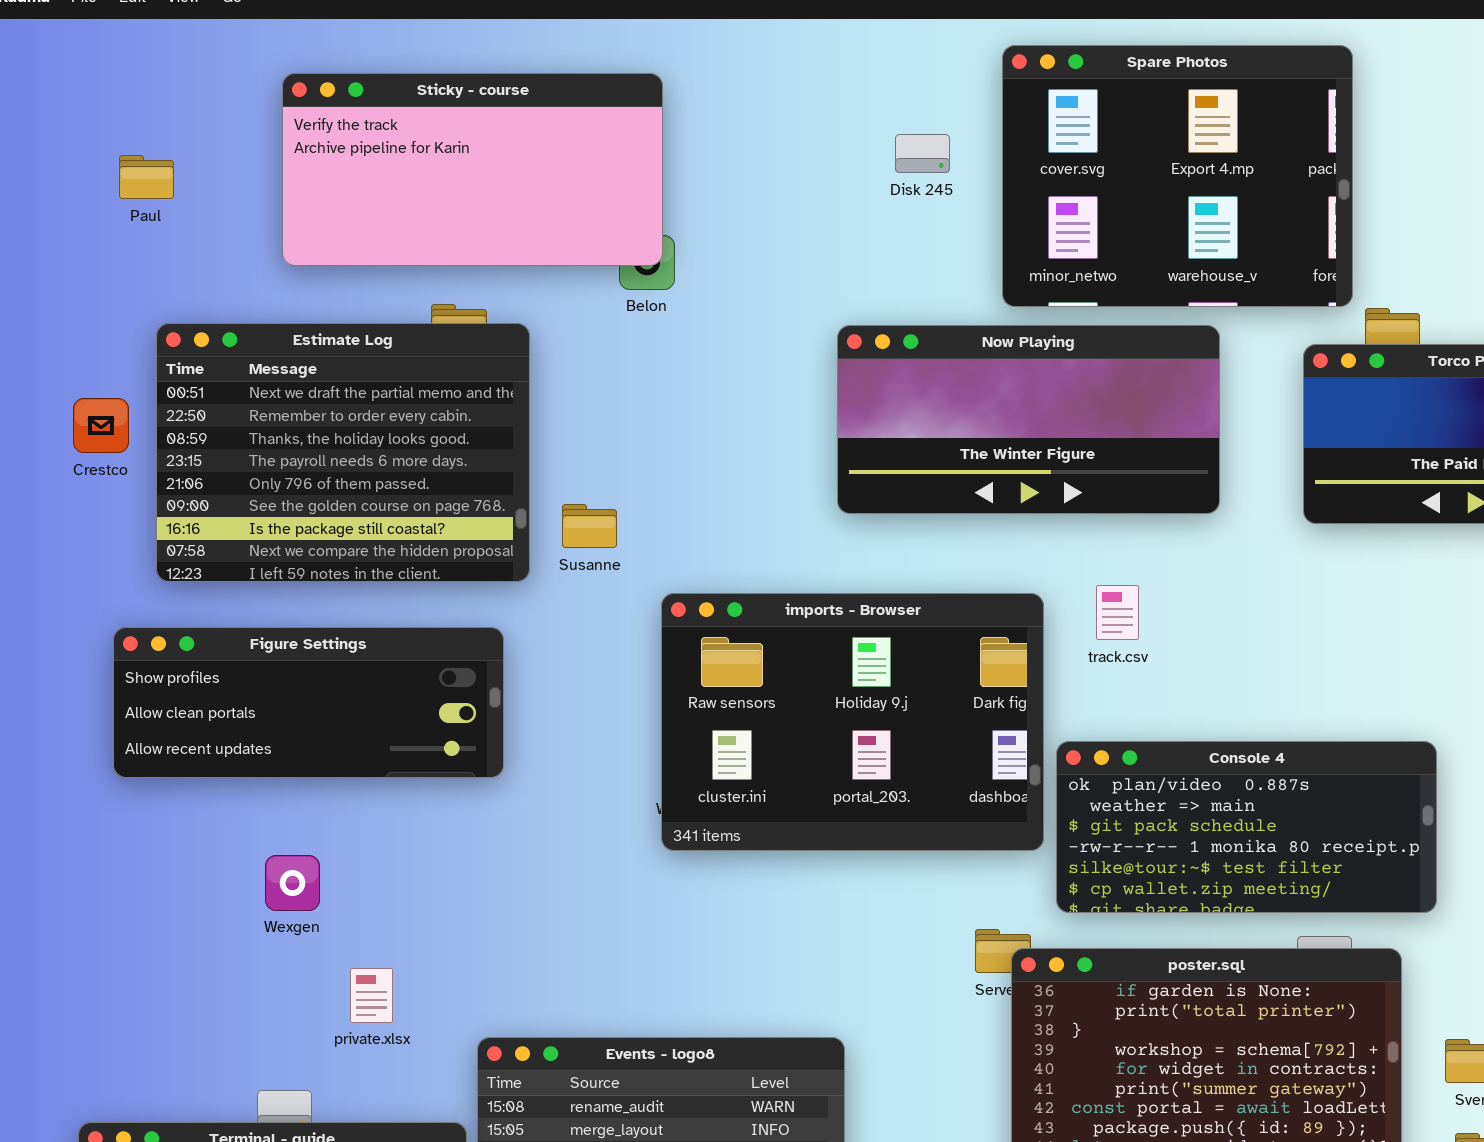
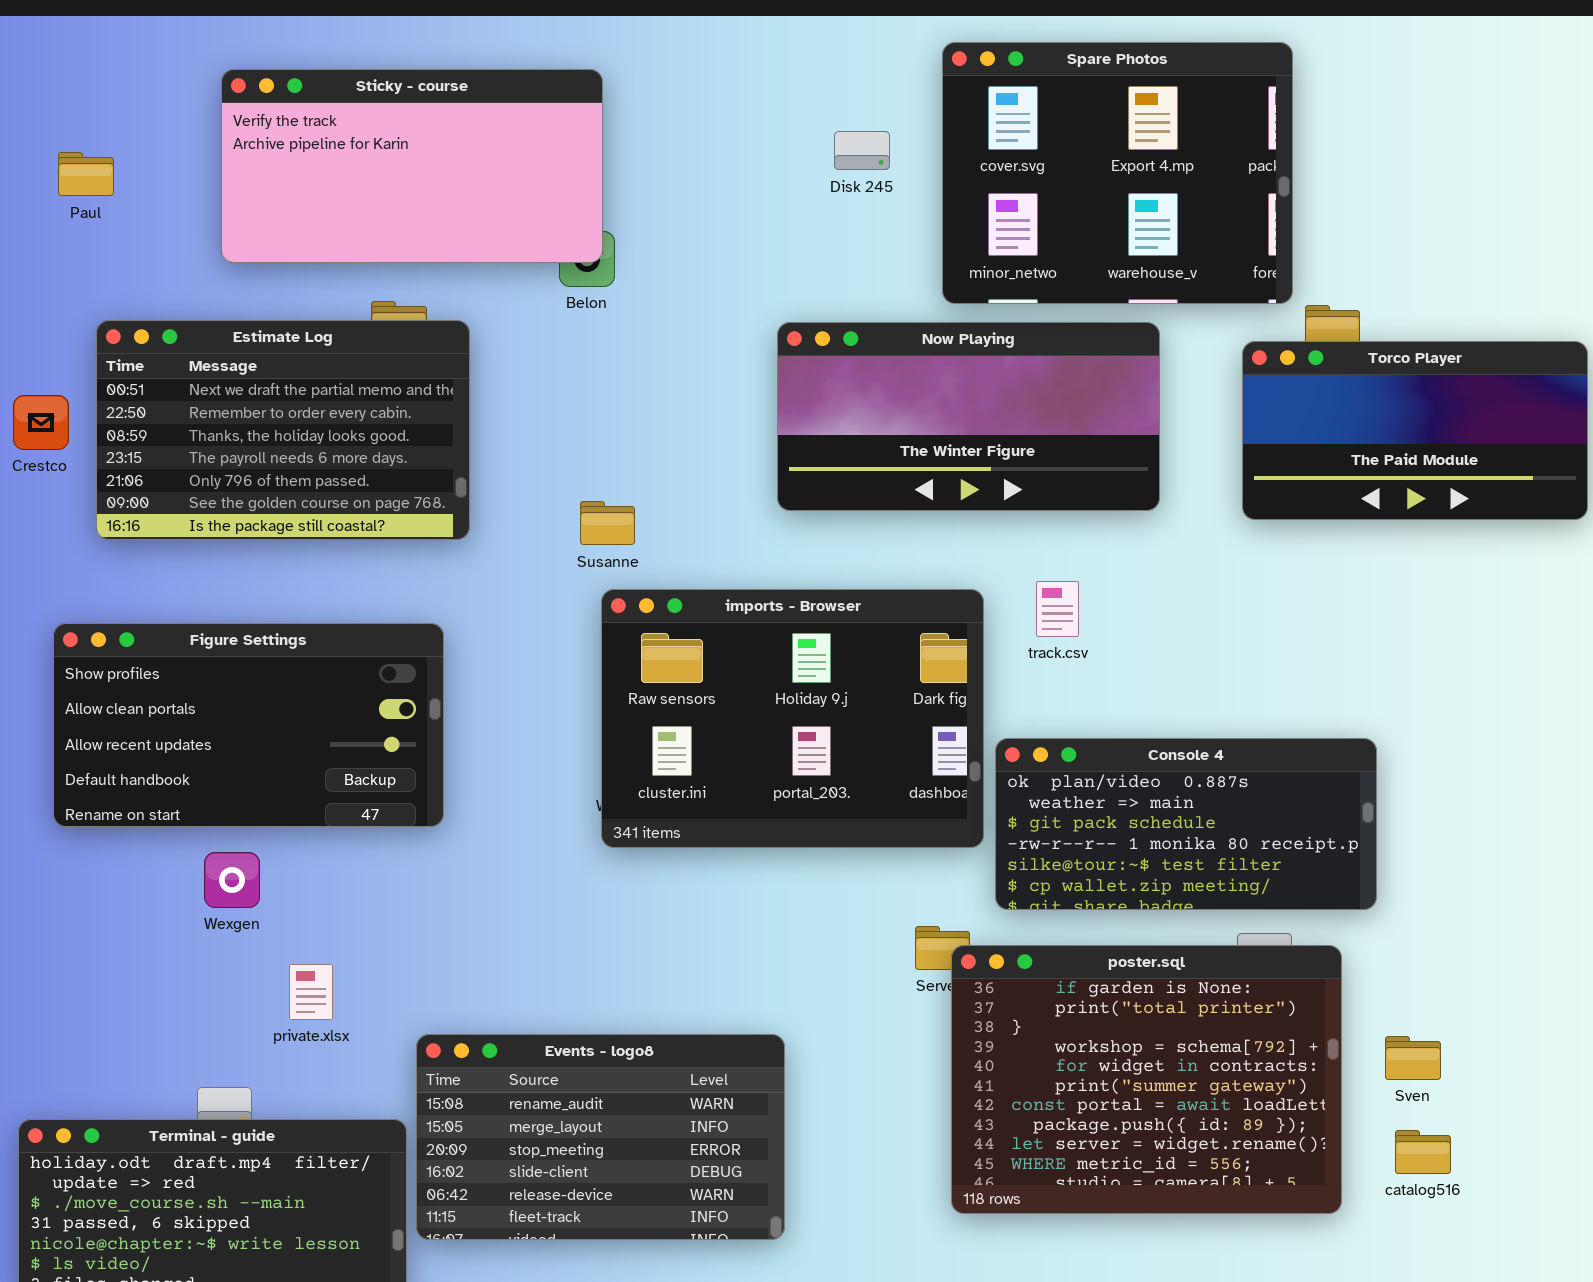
Estimate Log: [156,323,530,582] -> [96,320,470,540], resized
Susanne: [562,504,617,548] -> [580,501,635,545], moved
Figure Settings: [113,627,504,778] -> [53,623,444,827], resized

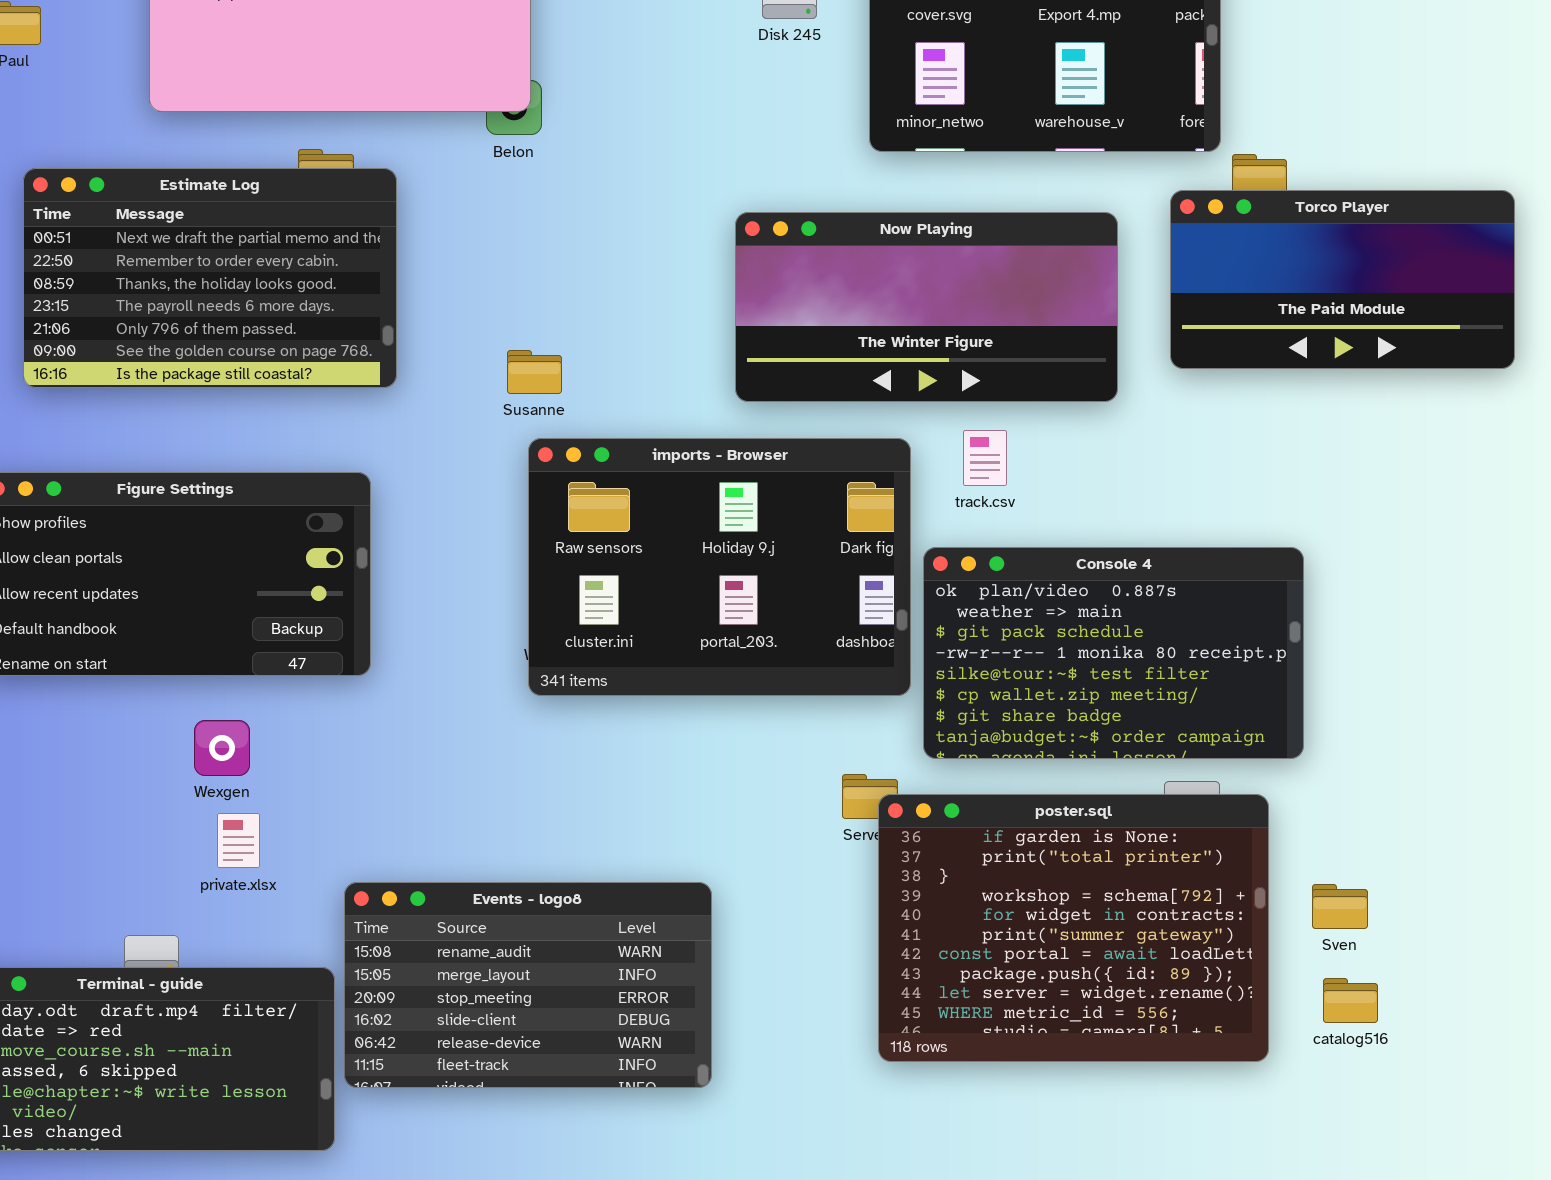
Now Playing: [777,322,1160,511] -> [735,212,1118,402], moved
Console 4: [995,738,1377,910] -> [923,547,1304,759], resized
Wexgen: [204,852,260,908] -> [194,720,250,776], moved

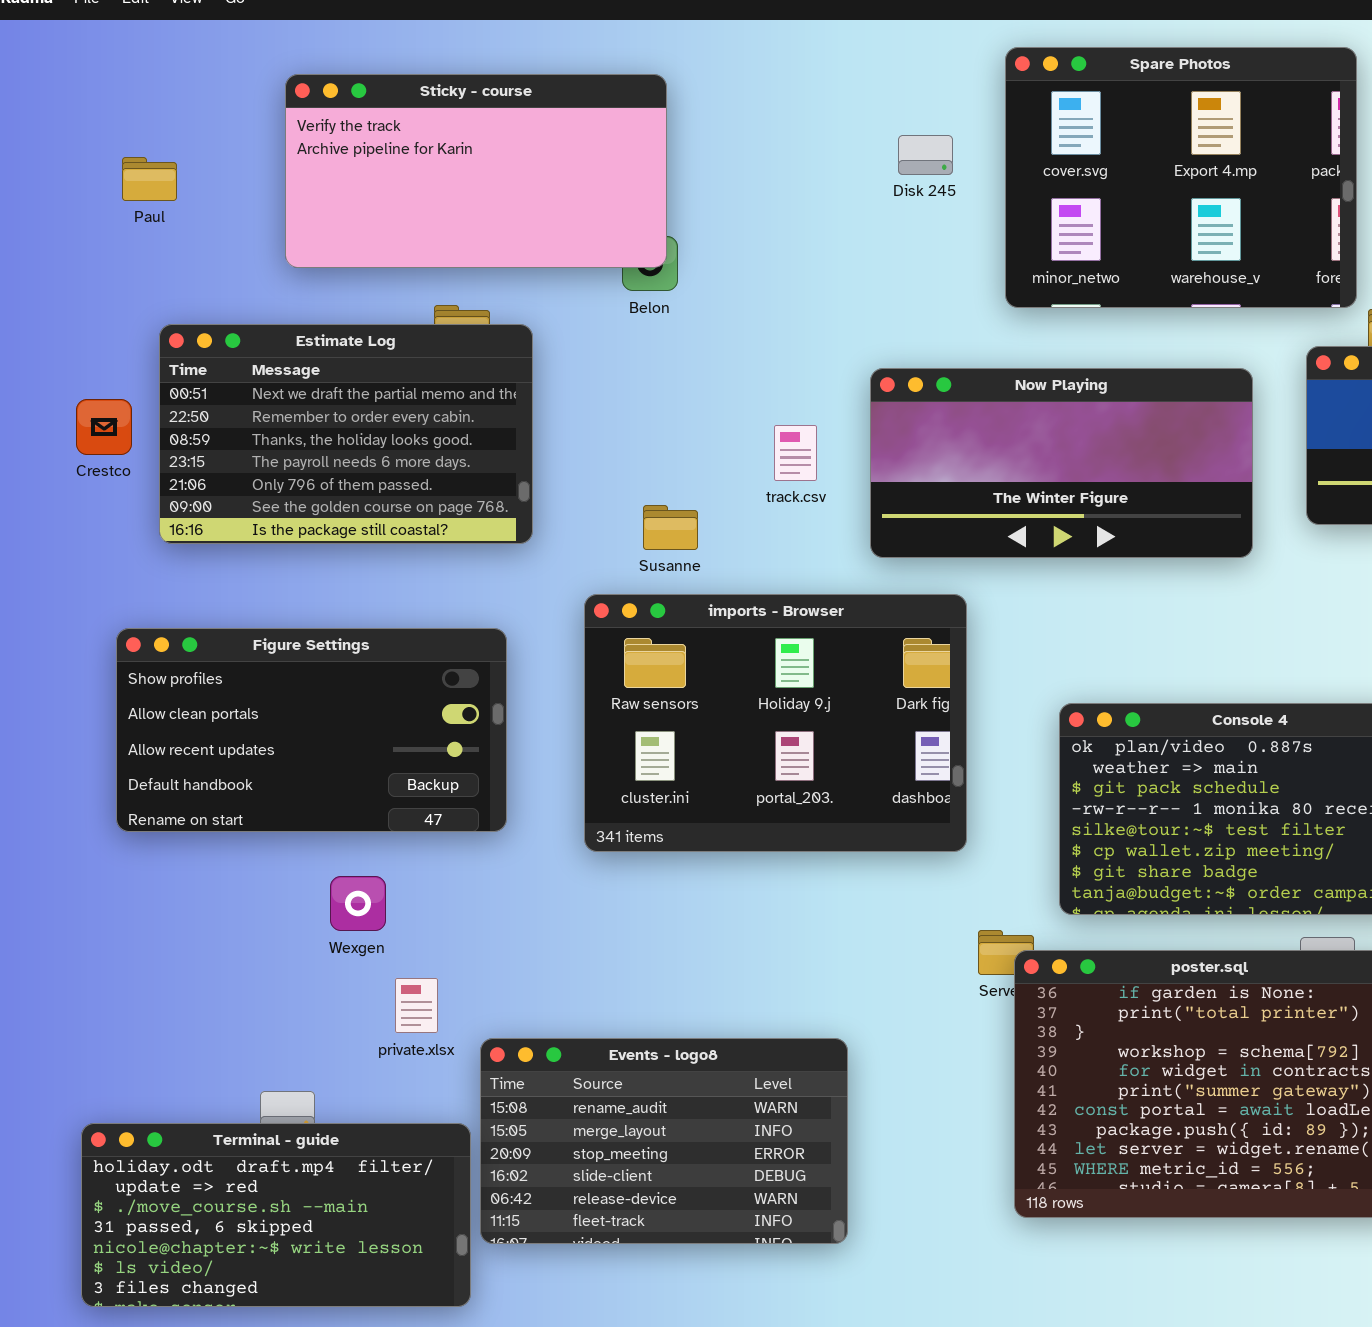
track.csv: [963,430,1007,486] -> [774,425,817,481], moved
imports - Browser: [528,438,911,696] -> [584,594,967,852], moved
private.xlsx: [217,813,260,868] -> [395,978,438,1033], moved

